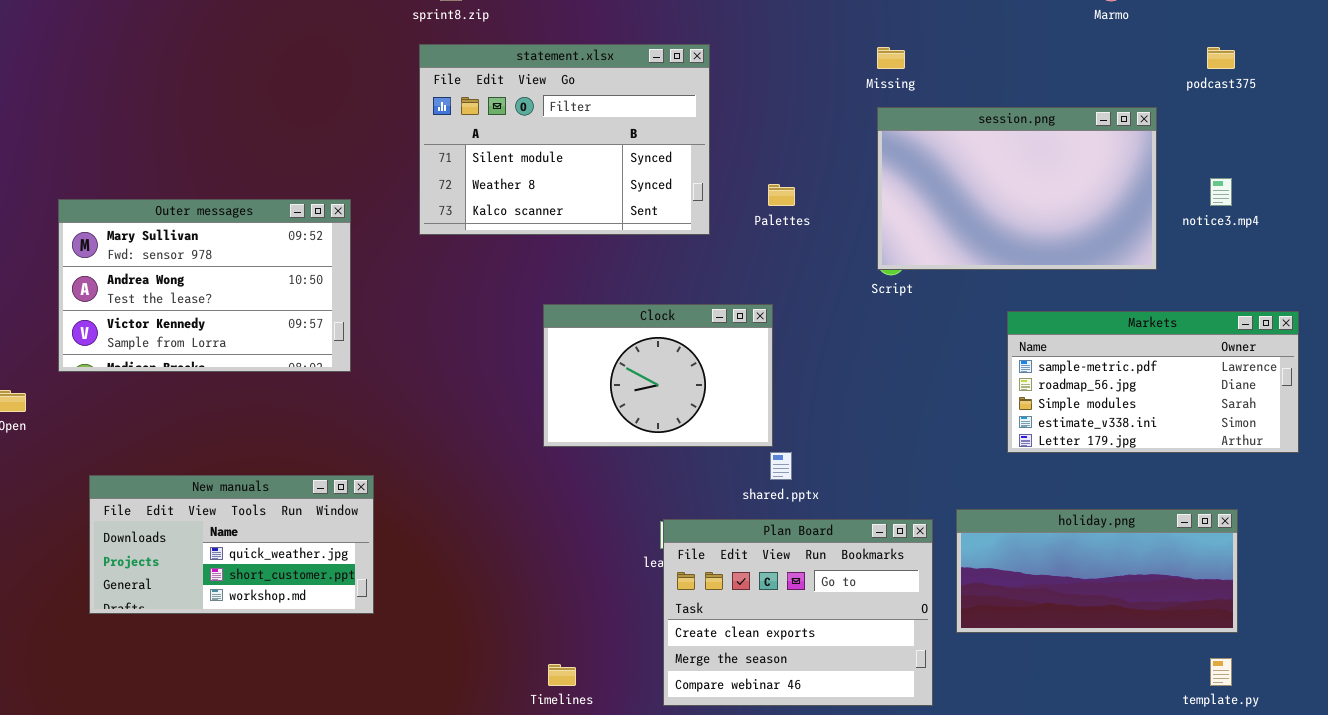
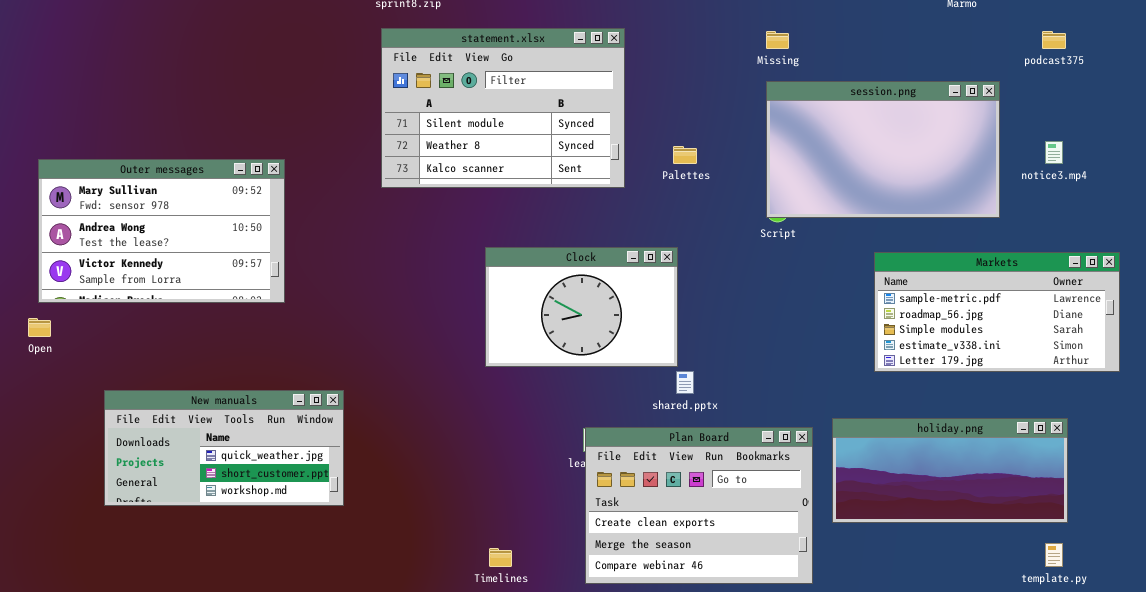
Outer messages: [58,199,351,372] -> [38,159,285,303], moved

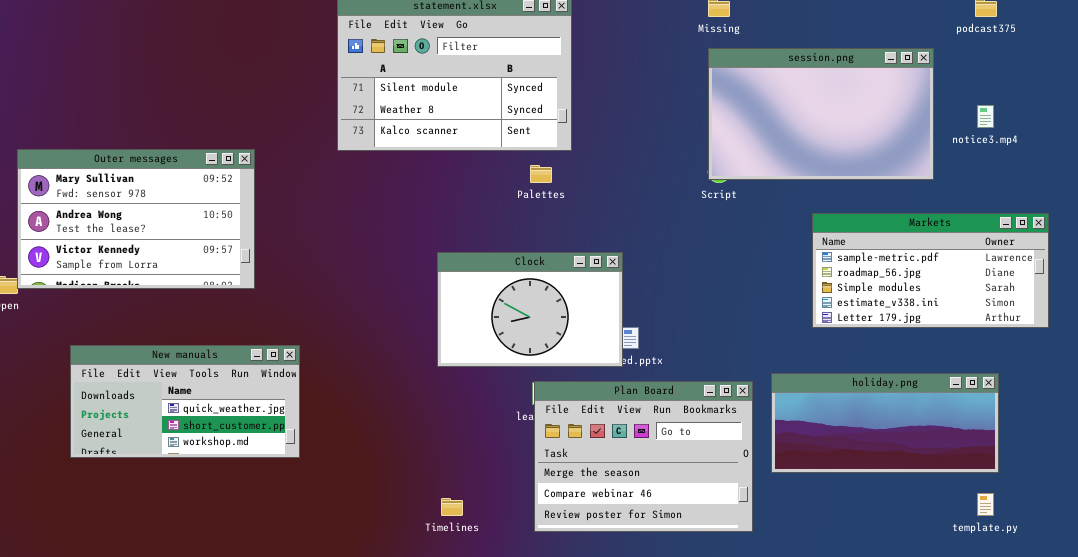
Palettes: [673,146,697,164] -> [530,165,552,183], moved
Outer messages: [38,159,285,303] -> [17,149,255,289], moved
Clock: [485,247,678,367] -> [437,252,623,367], moved
Plan Board: [585,427,813,584] -> [534,381,753,532], scrolled down 1 row

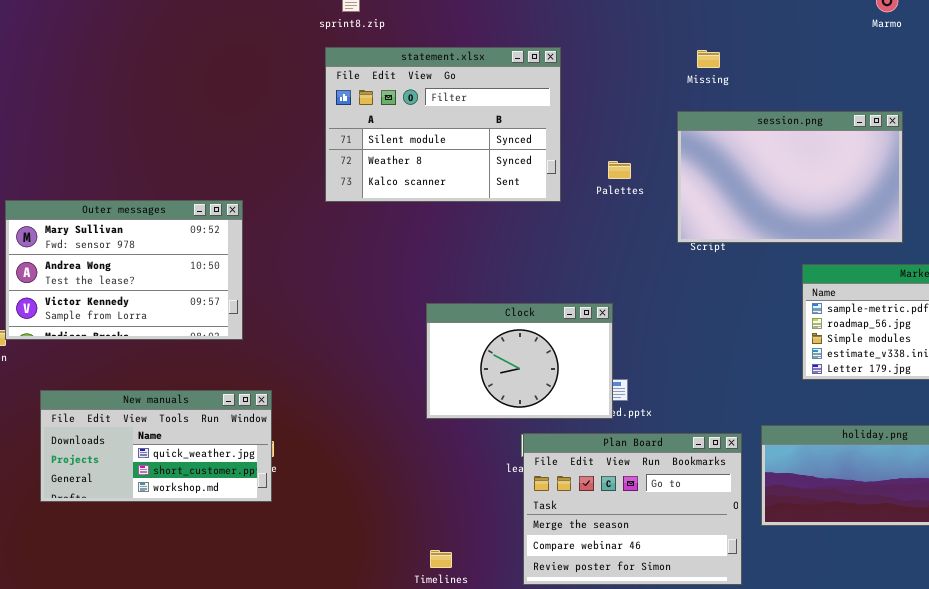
session.png: [708,48,934,180] -> [677,111,903,243], moved
Palettes: [530,165,552,183] -> [608,161,631,179], moved
New manuals: [70,345,300,458] -> [40,390,272,502], moved

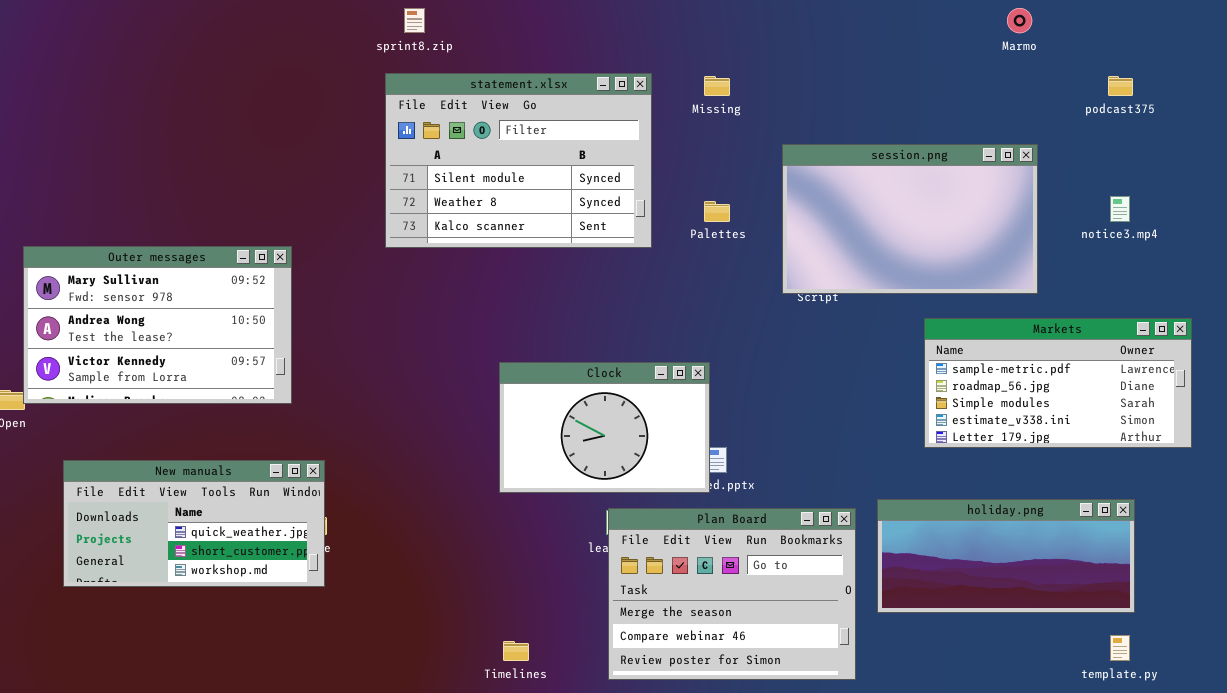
Missing: [697,50,720,68] -> [704,76,730,96], moved

